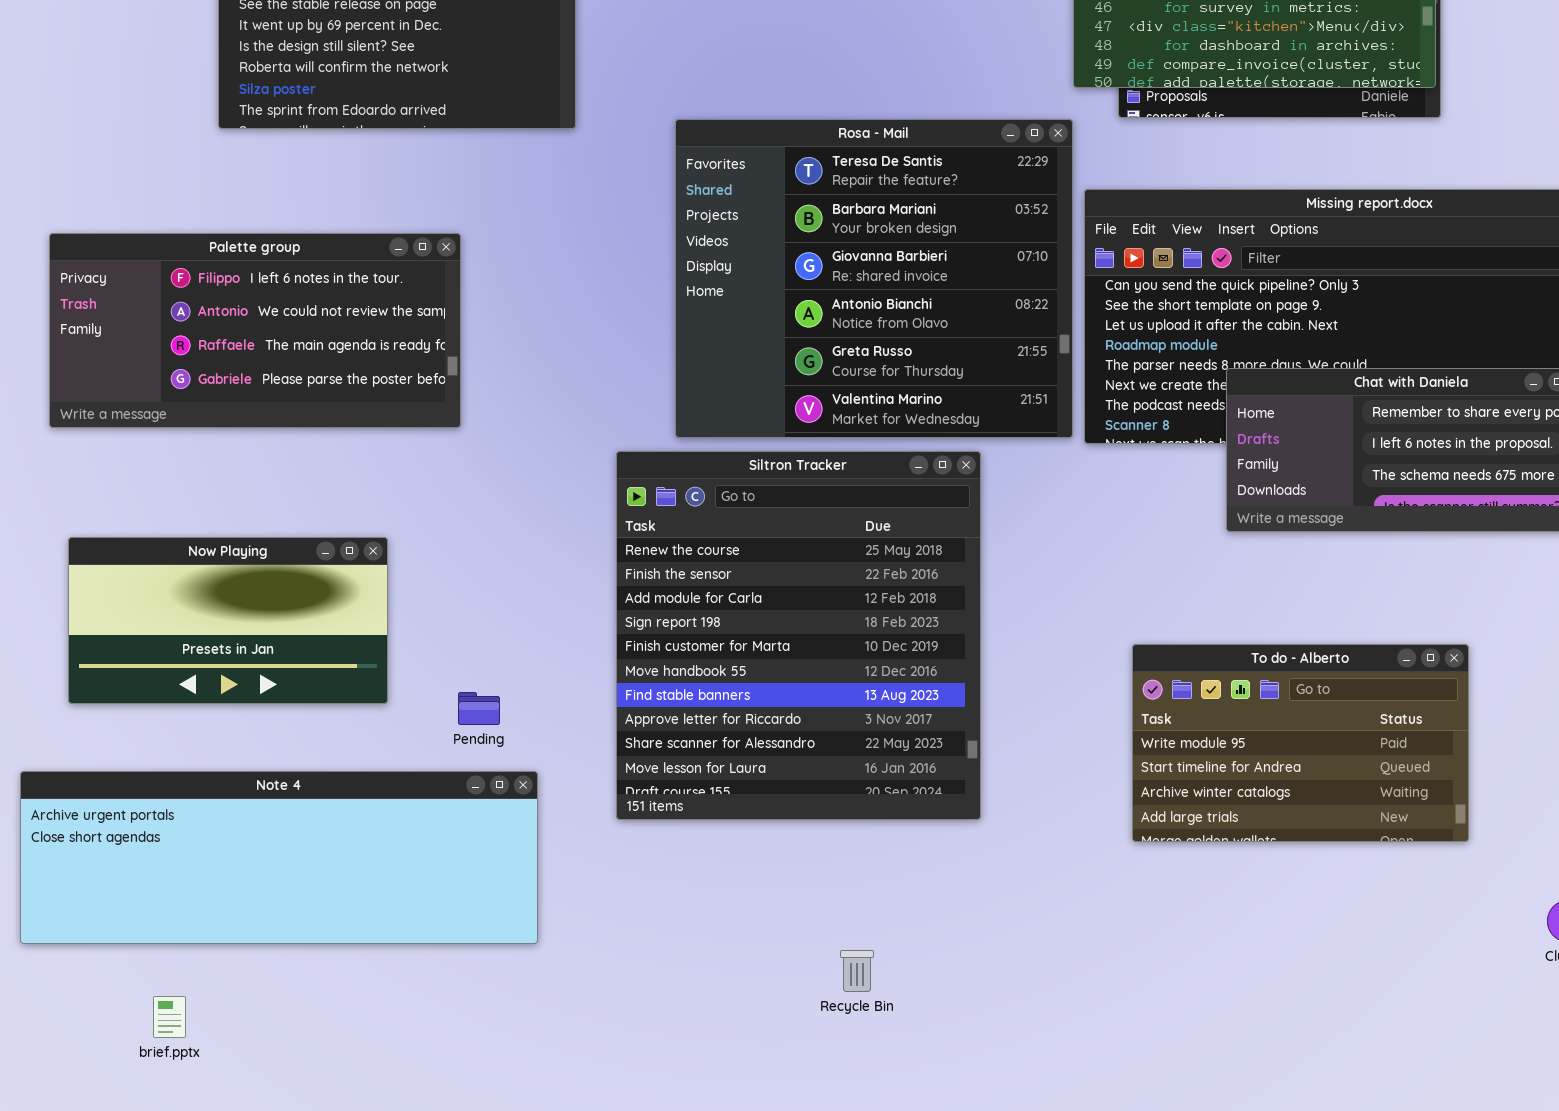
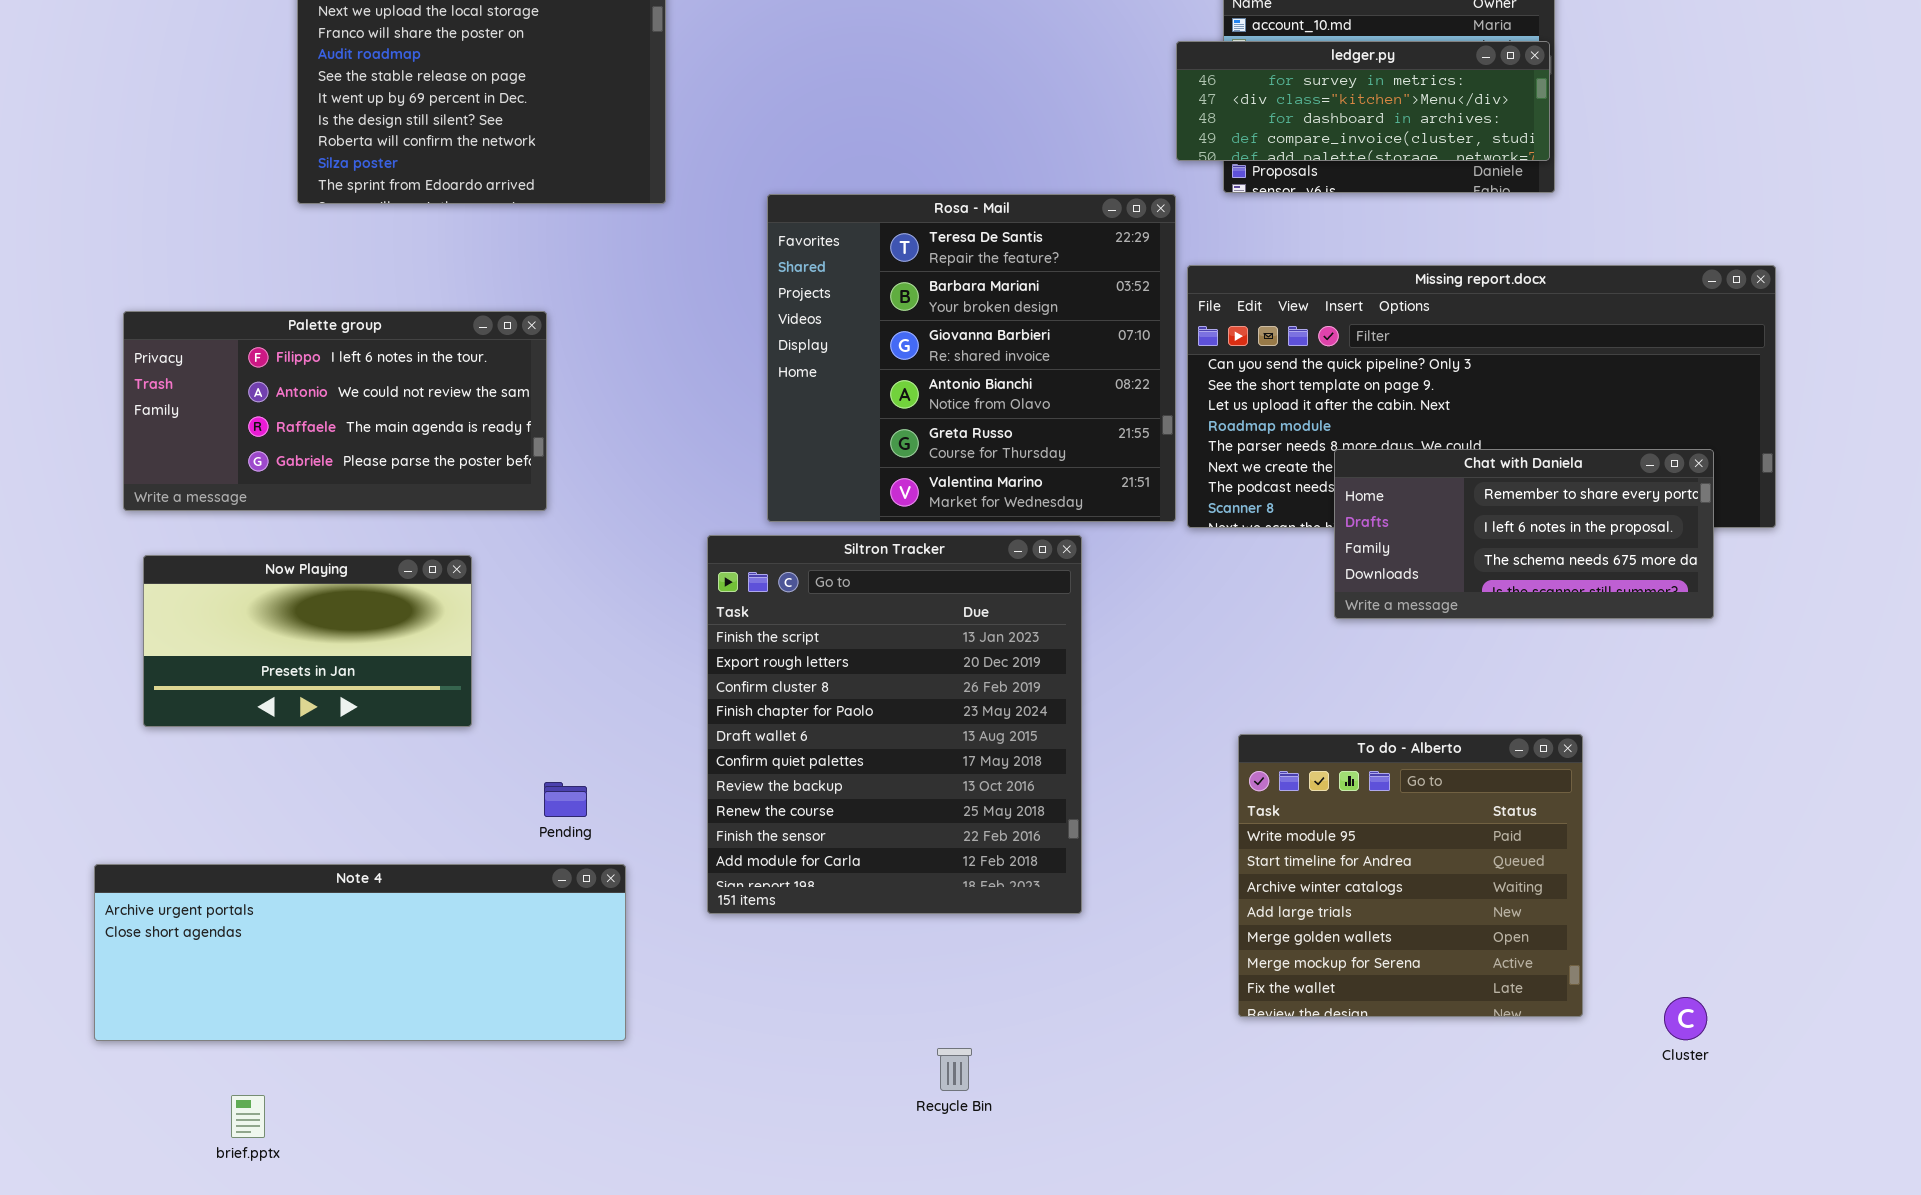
Siltron Tracker: [616,451,981,820] -> [707,535,1082,914], scrolled up 7 rows
Now Playing: [68,537,388,704] -> [143,555,472,727], moved
To do - Alberto: [1132,644,1469,842] -> [1238,734,1583,1017], resized

